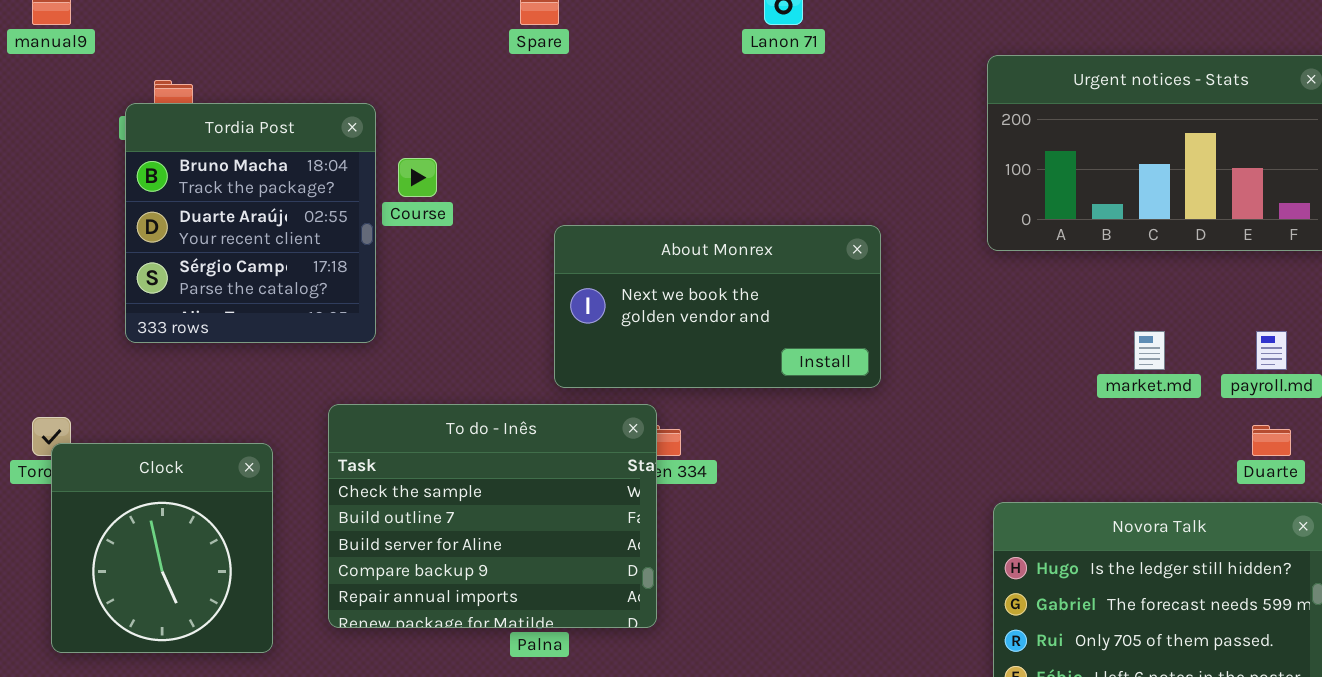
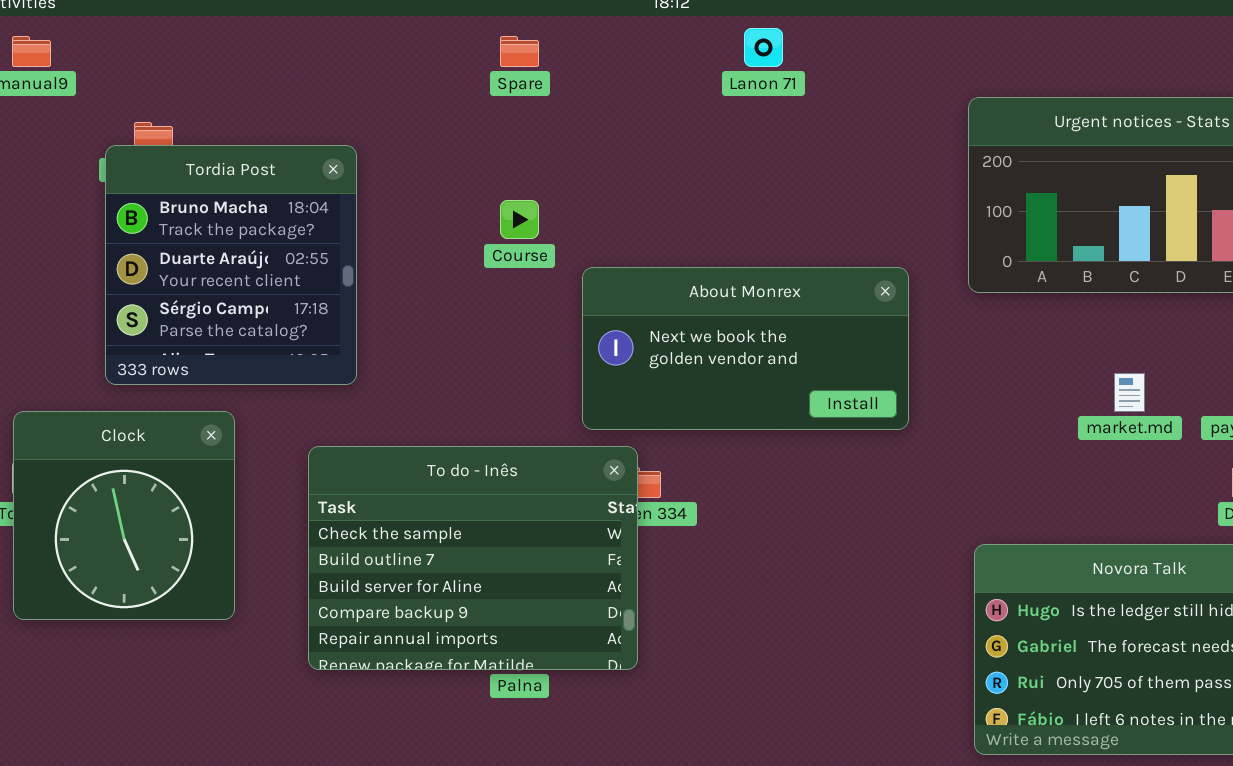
Course: [398,158,437,197] -> [500,200,539,239], moved
About Monrex: [554,225,881,388] -> [582,267,909,430], moved
Clock: [51,443,273,653] -> [13,411,235,620], moved

